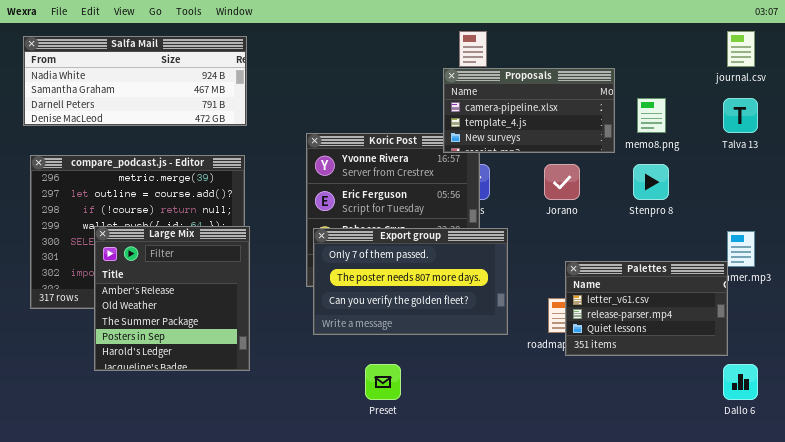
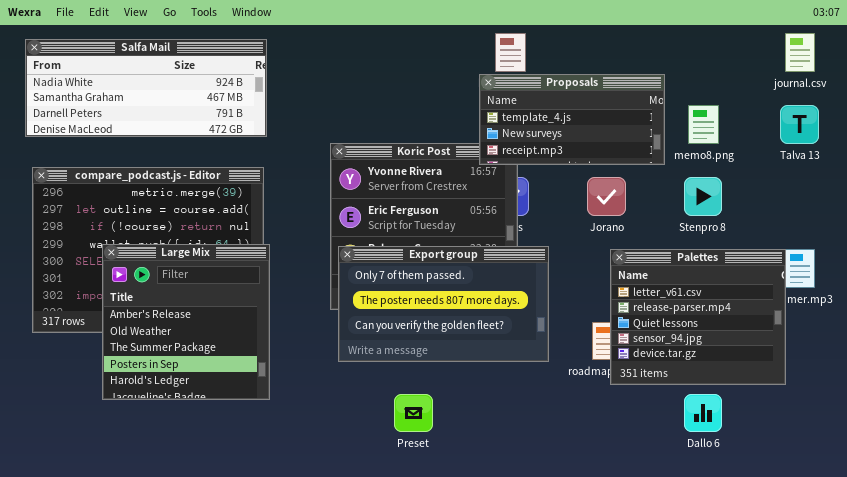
Proposals: [443,68,615,153] -> [479,74,665,165], scrolled down 1 row
Palettes: [565,261,728,356] -> [610,249,786,385], resized
Dallo 6: [723,364,758,400] -> [684,394,722,432], moved

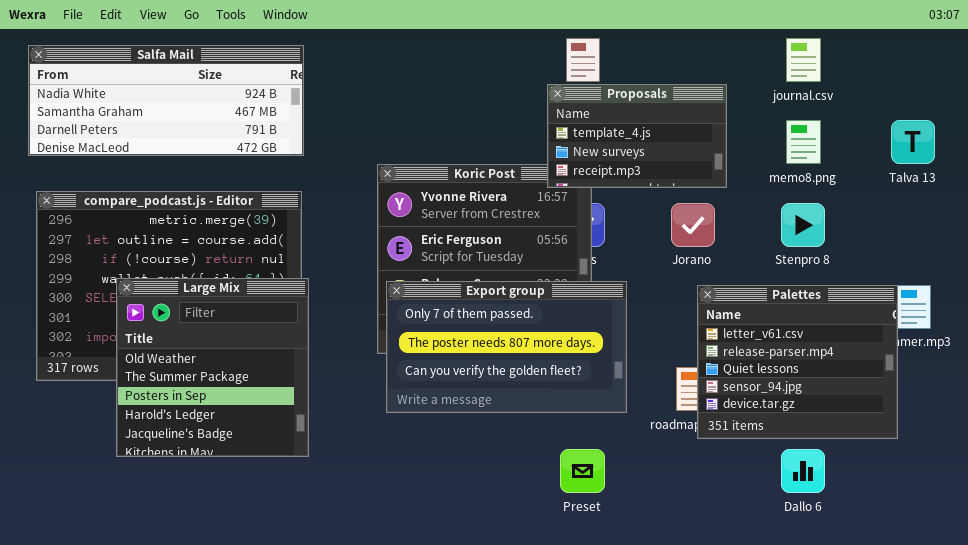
journal.csv: [785,33,815,72] -> [786,38,821,82], moved
Proposals: [479,74,665,165] -> [547,84,727,188], resized
Large Mix: [102,244,270,400] -> [116,278,309,457], scrolled down 1 row
Preset: [394,394,433,432] -> [560,449,605,493], moved

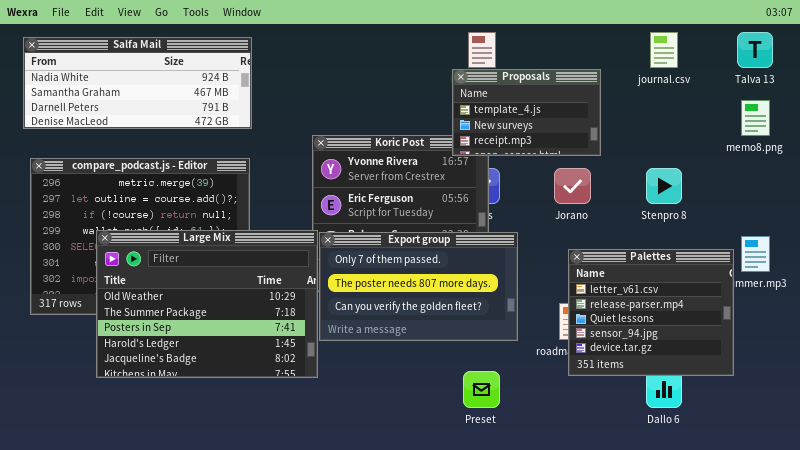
memo8.png: [786,120,821,164] -> [741,100,770,136], moved
Talva 13: [891,120,935,164] -> [737,32,773,68], moved
Large Mix: [116,278,309,457] -> [96,230,318,378], resized
Palettes: [697,285,898,439] -> [568,249,734,376], moved

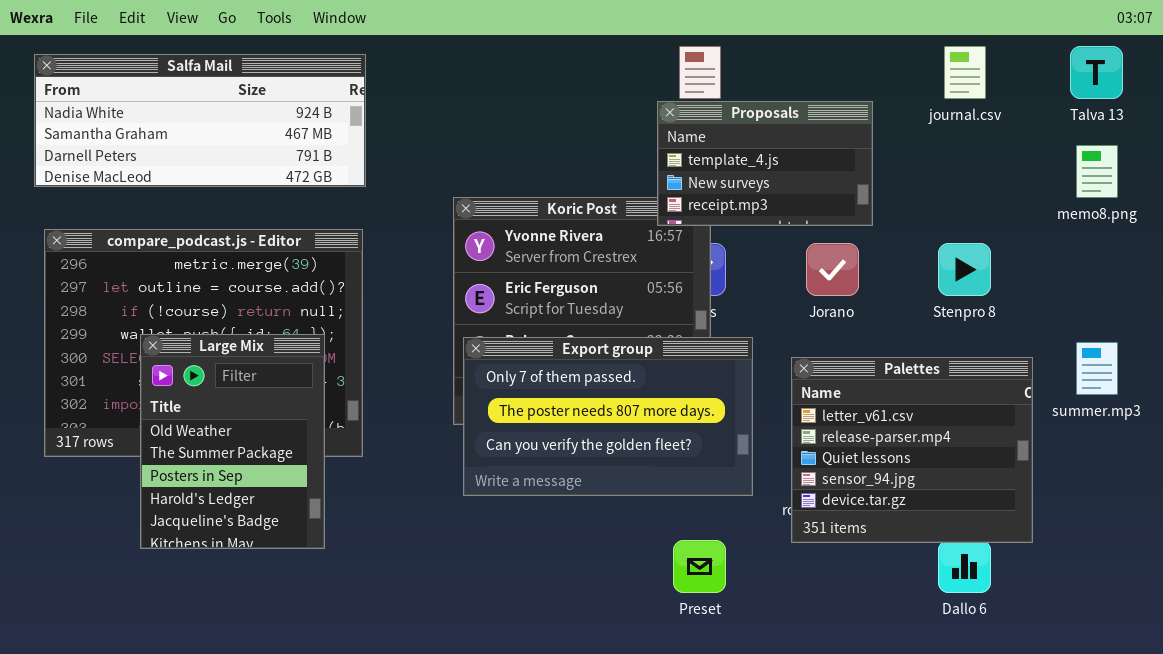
Large Mix: [96,230,318,378] -> [140,334,325,549], resized
Palettes: [568,249,734,376] -> [791,357,1033,543], moved

